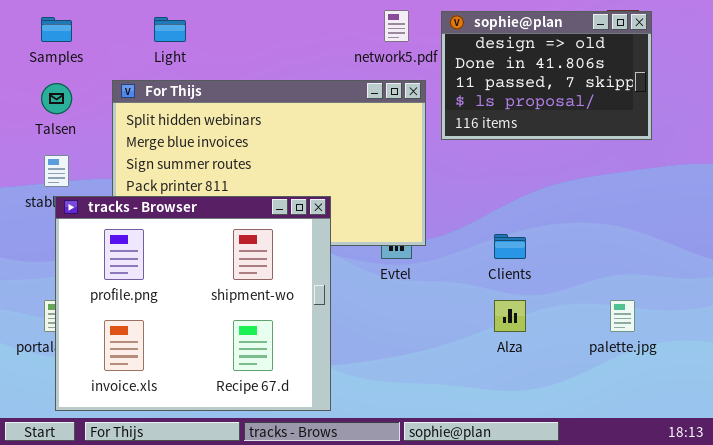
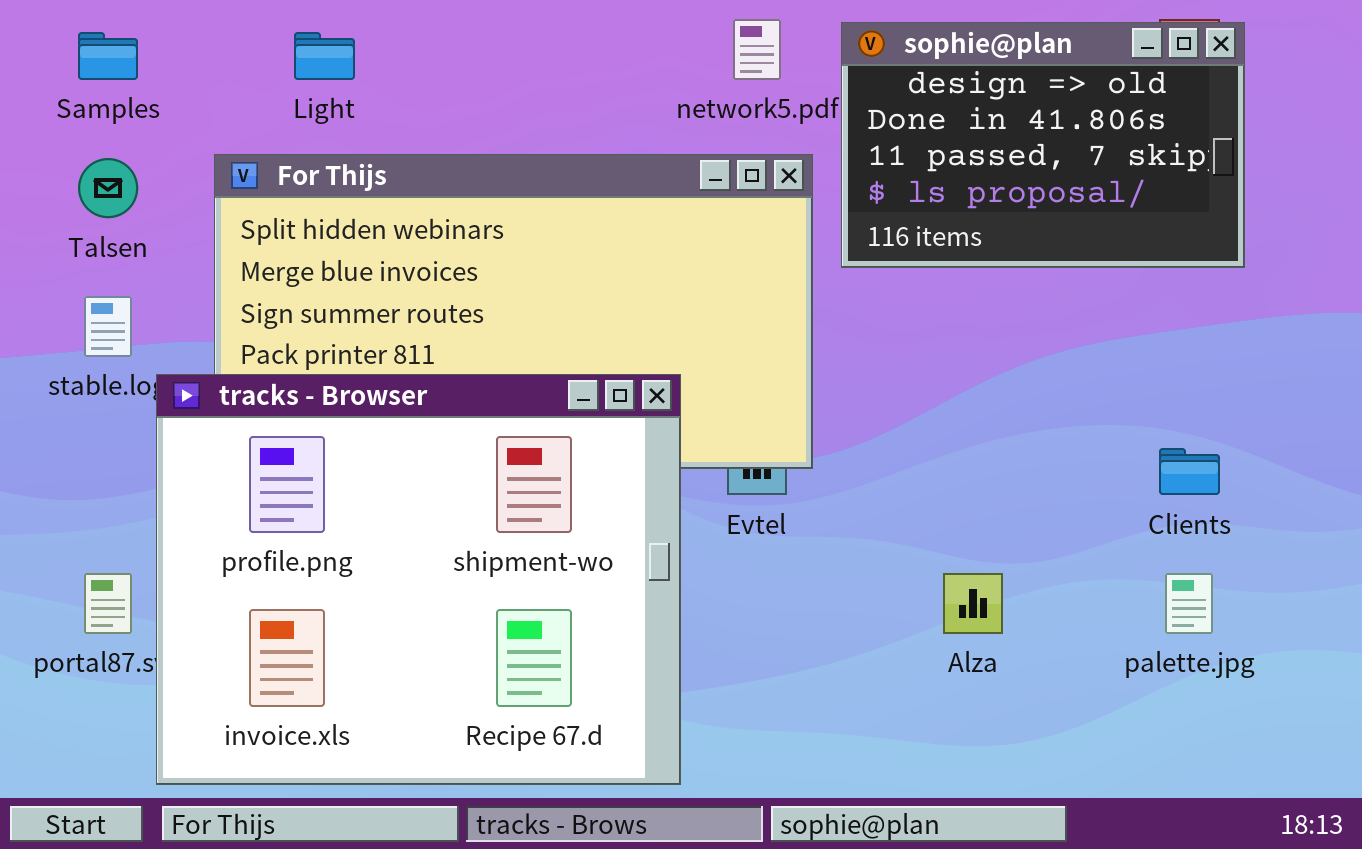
tracks - Browser: [55,196,331,411] -> [156,374,681,785], moved
Clients: [494,234,526,259] -> [1159,448,1220,495], moved

